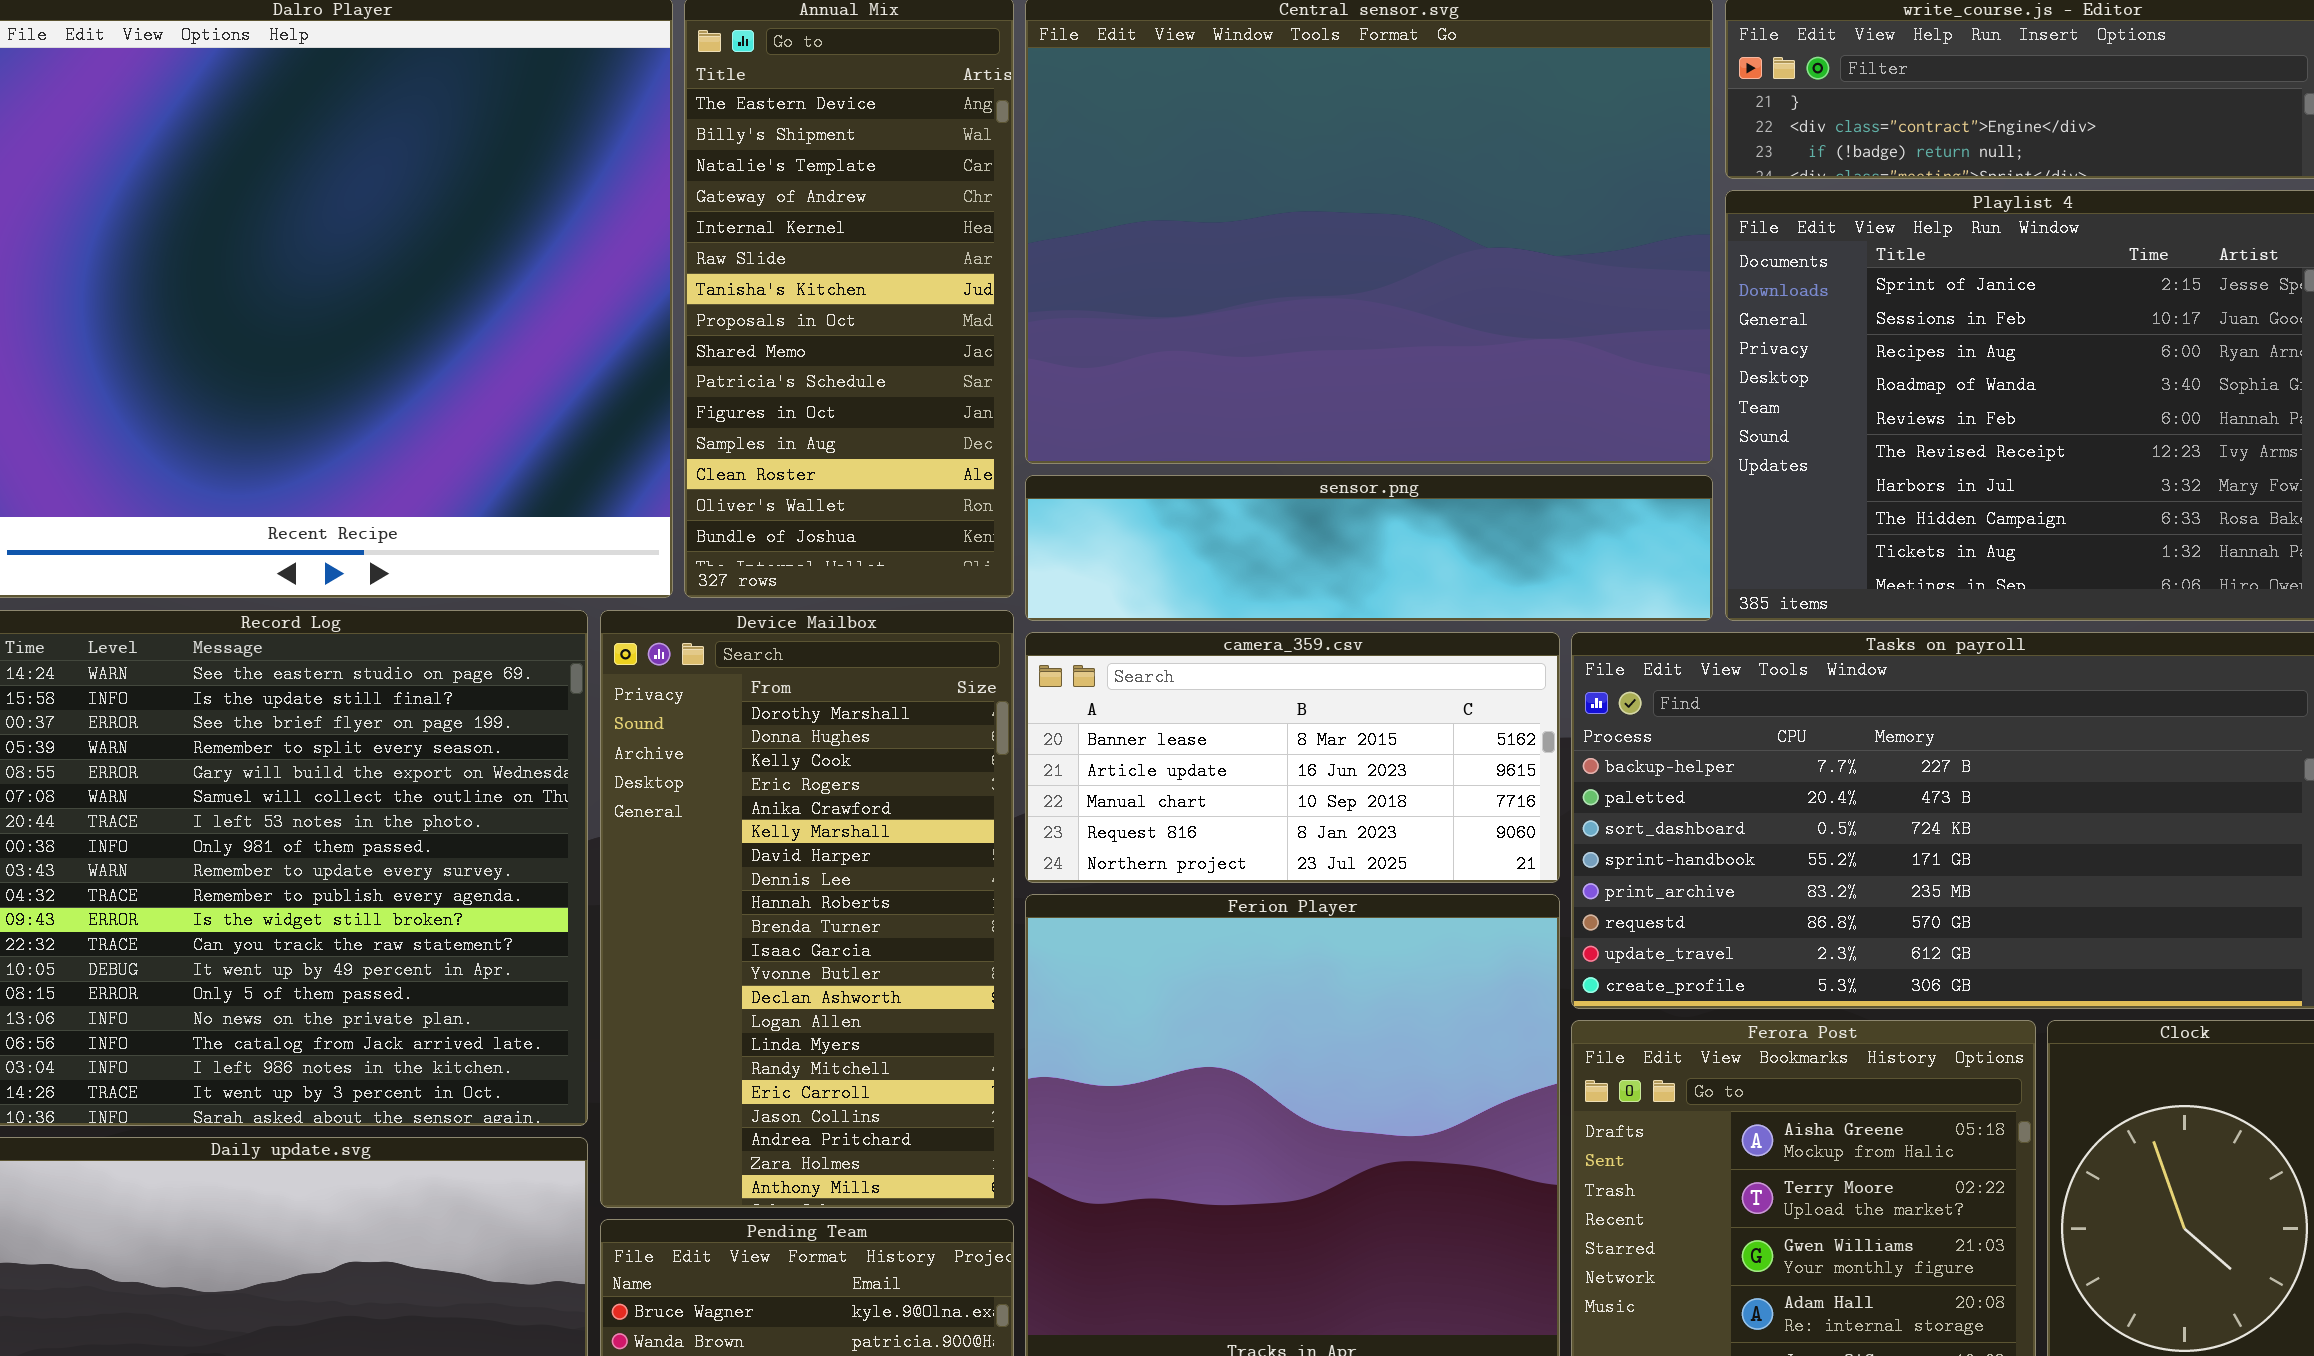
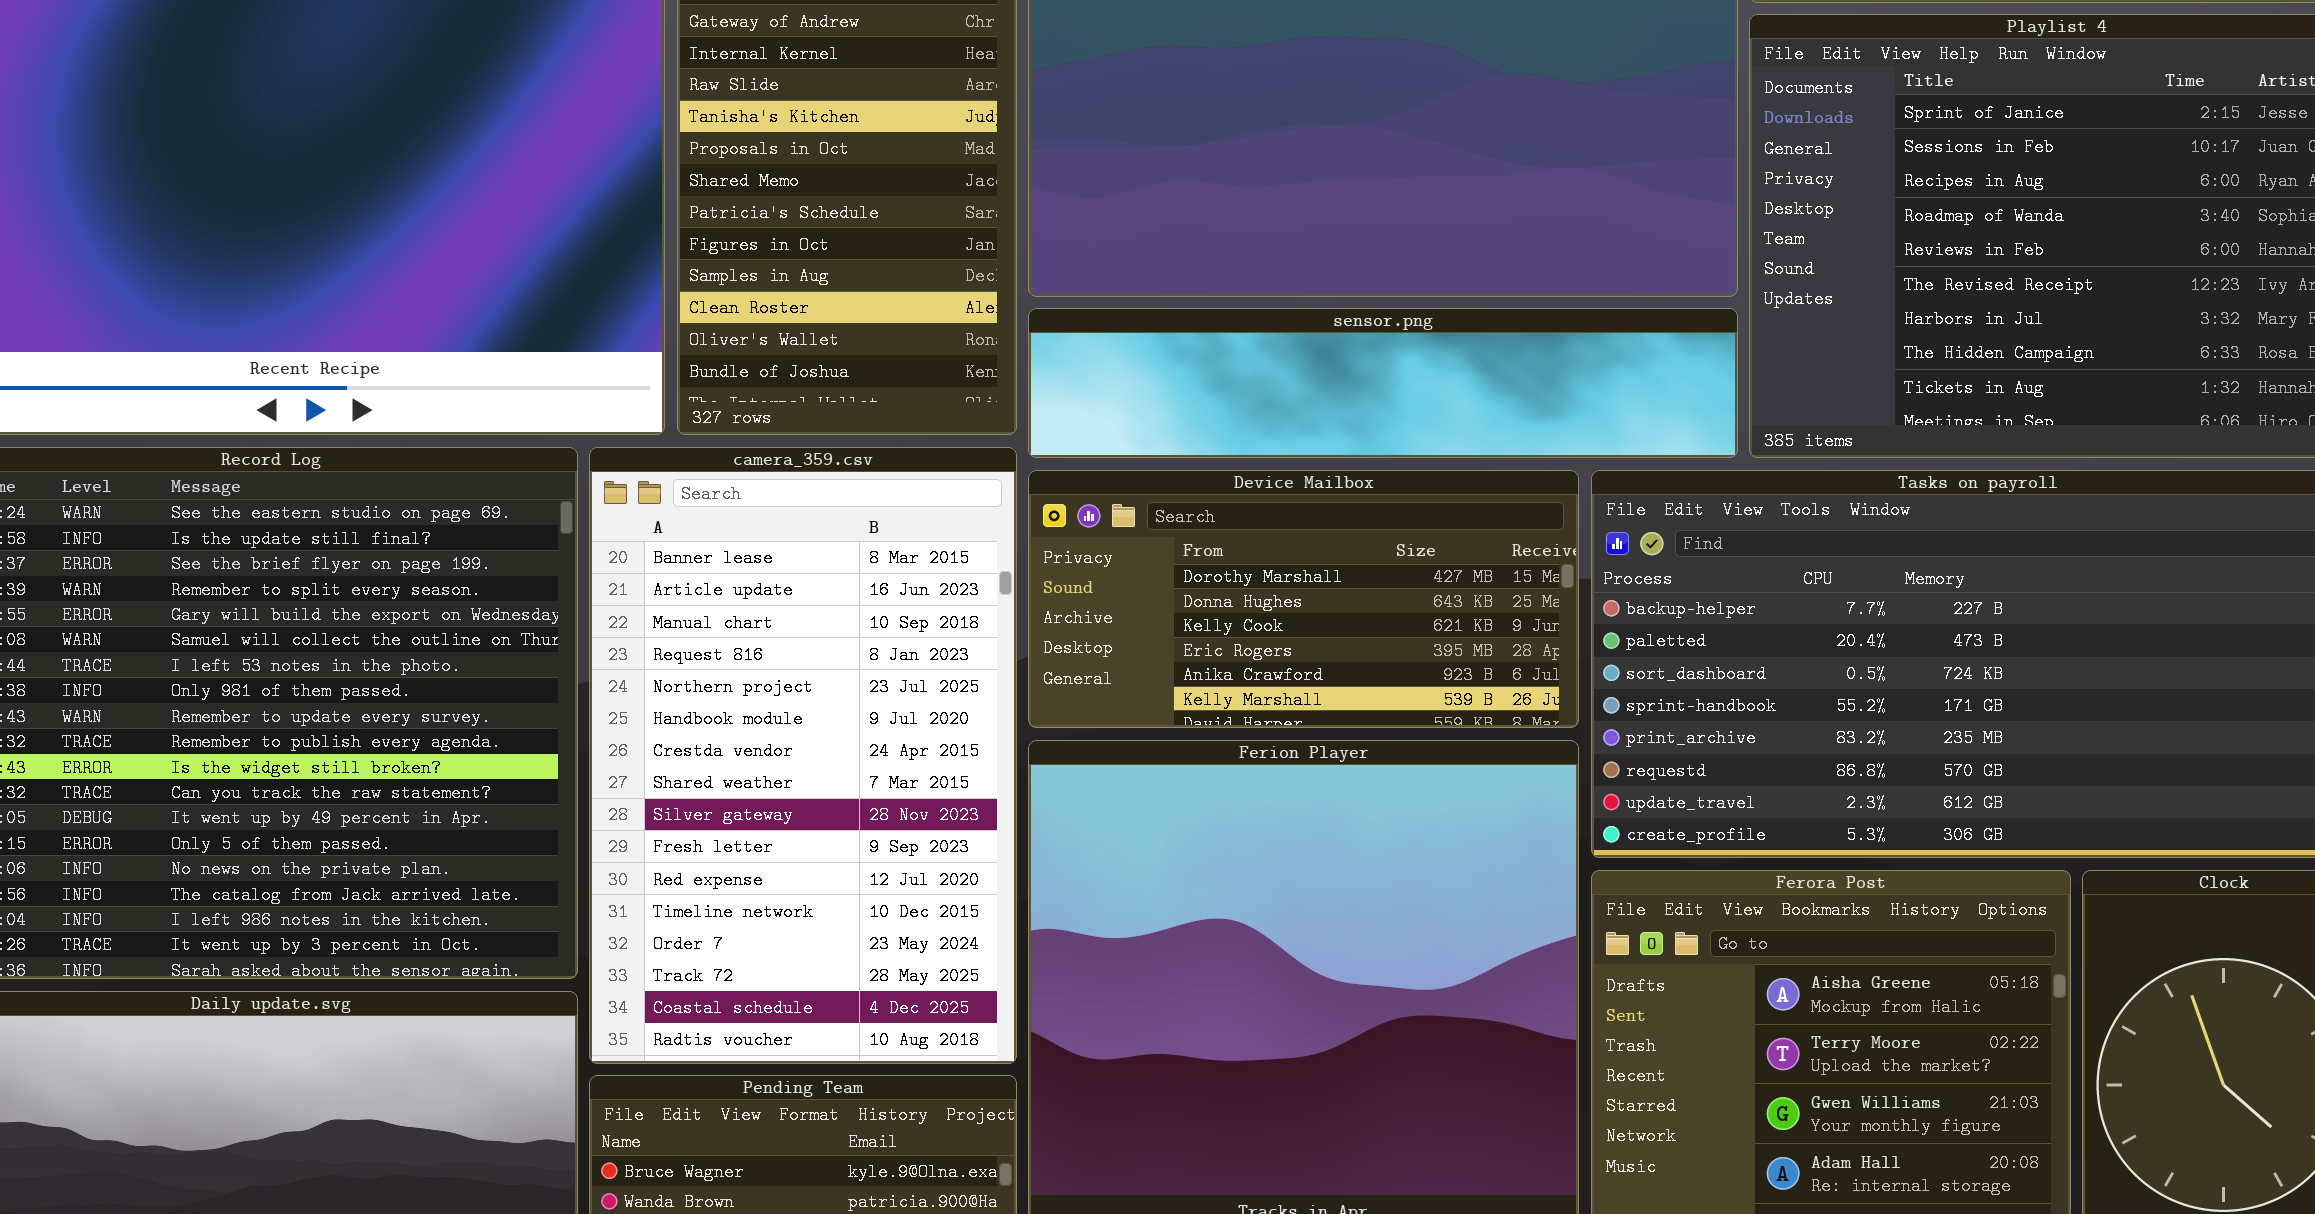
Device Mailbox: [600,610,1014,1208] -> [1028,470,1579,728], moved, resized
camera_359.csv: [1025,632,1560,883] -> [589,447,1017,1064], moved, resized

